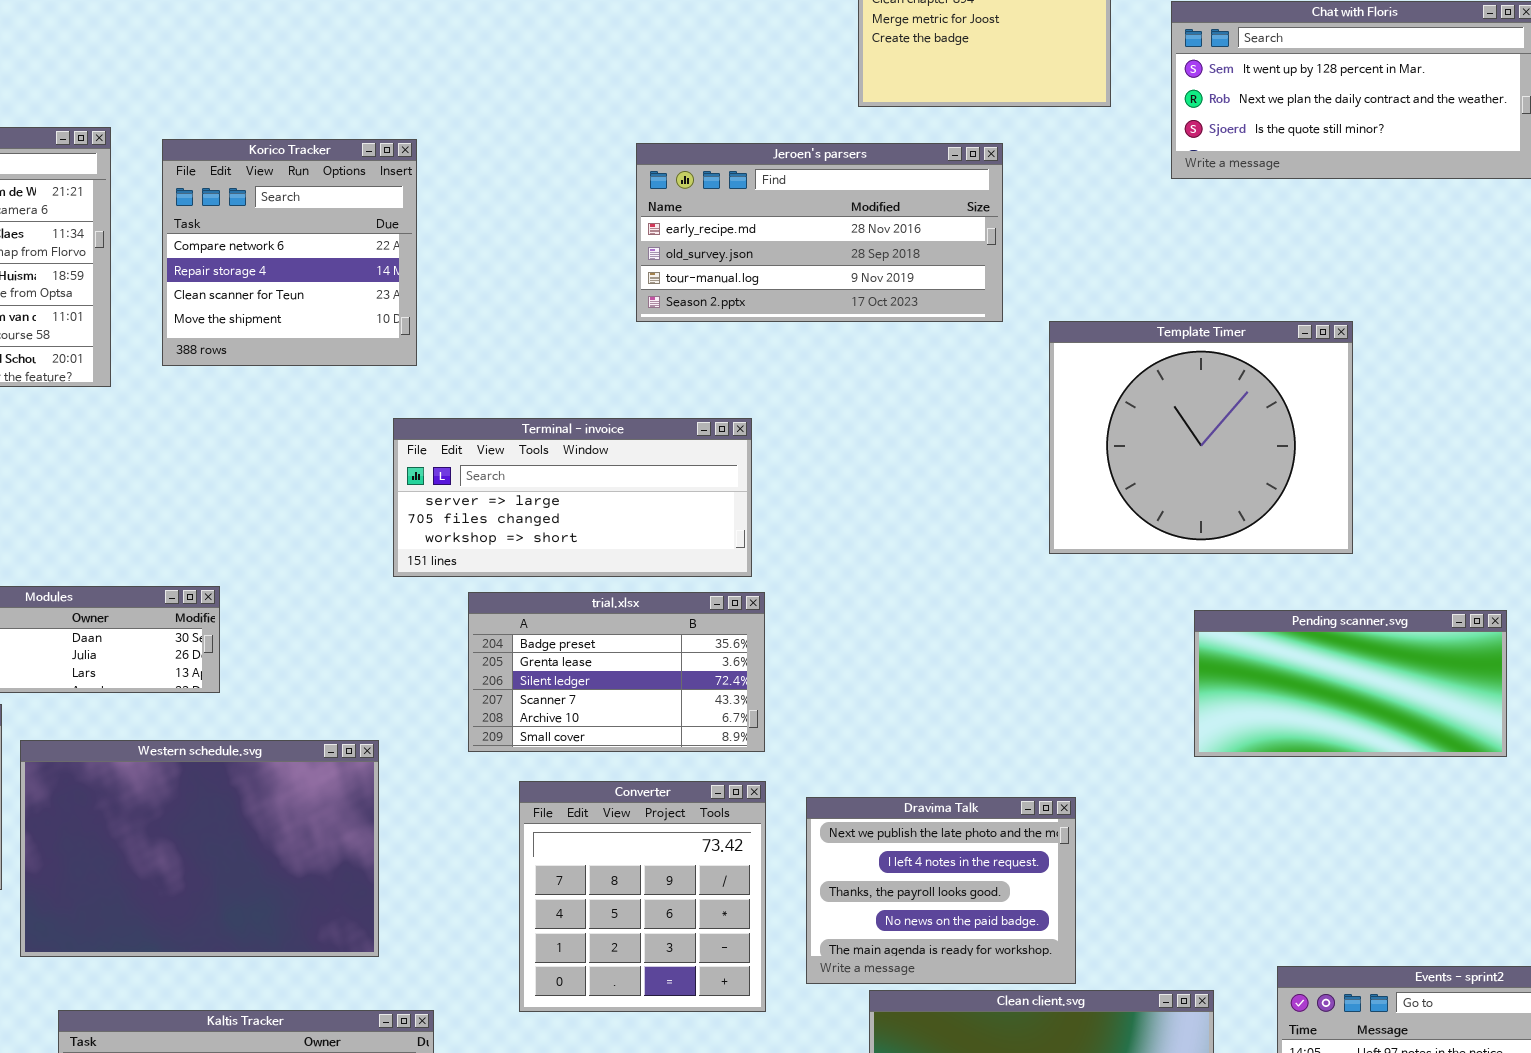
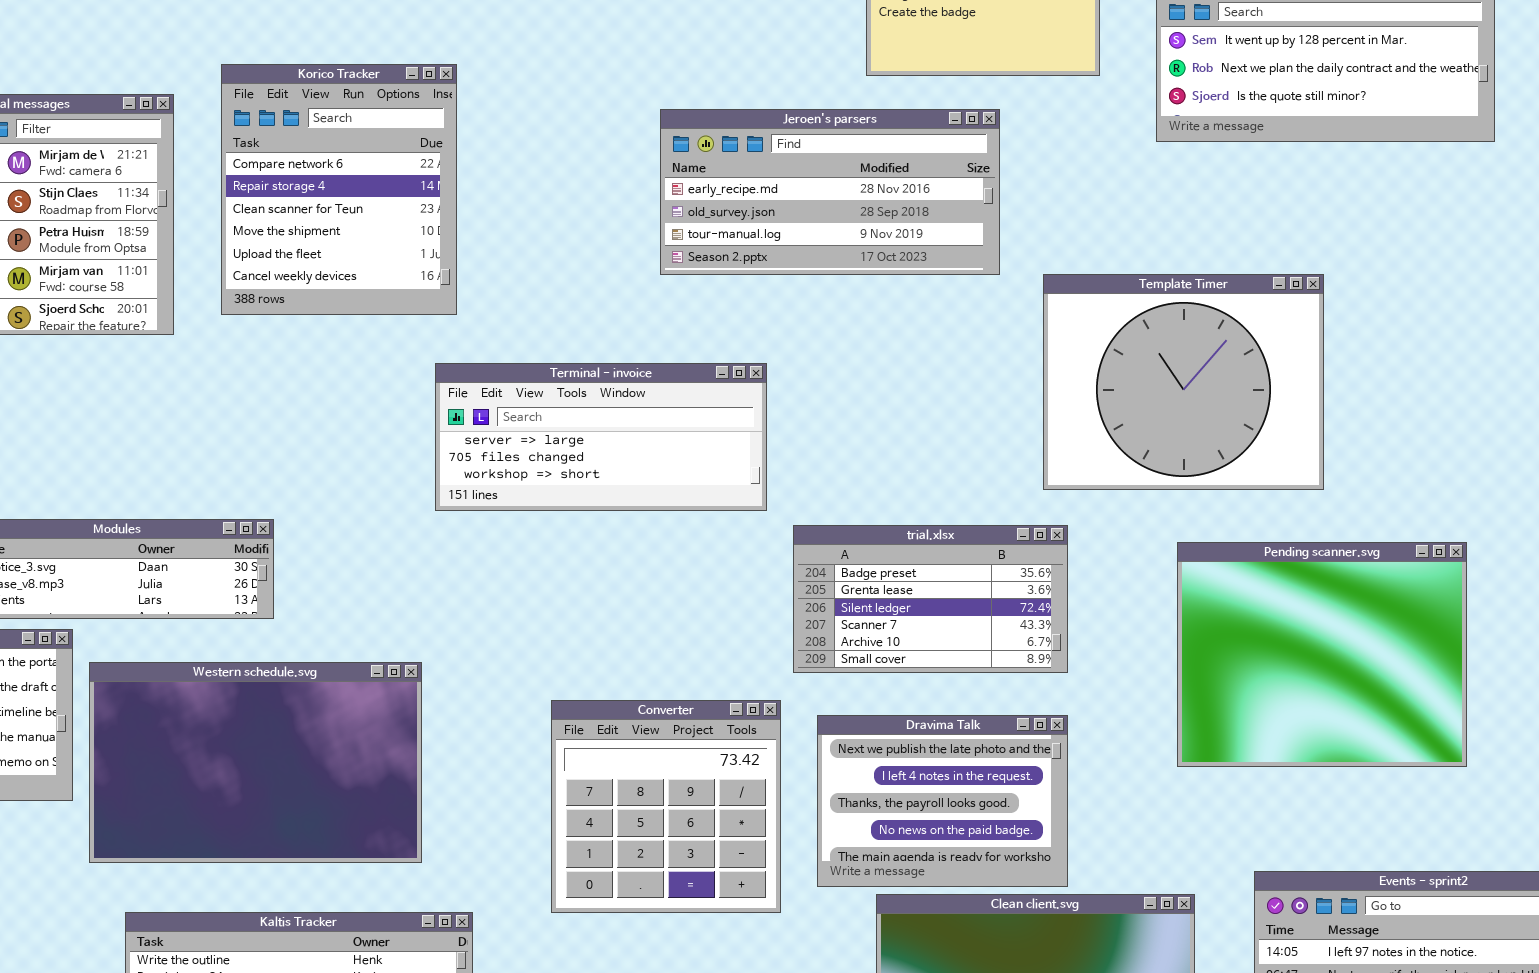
Korico Tracker: [162,139,417,366] -> [221,64,457,315], resized
trial.xlsx: [468,592,765,752] -> [793,525,1068,673], moved
Pending scanner.svg: [1194,610,1507,757] -> [1177,542,1467,767], resized

